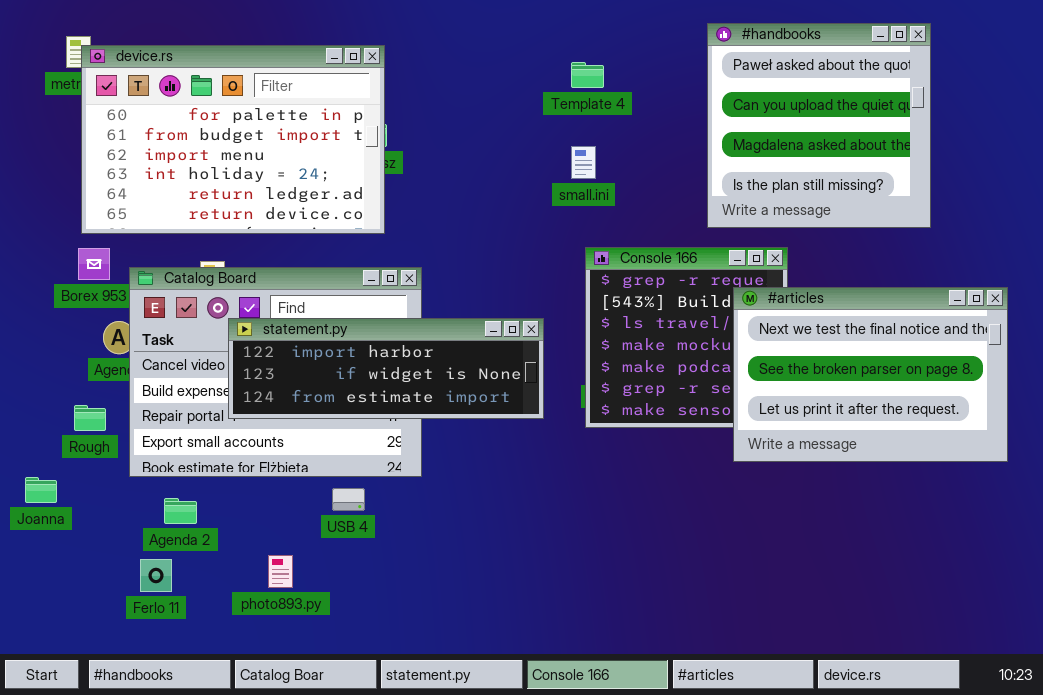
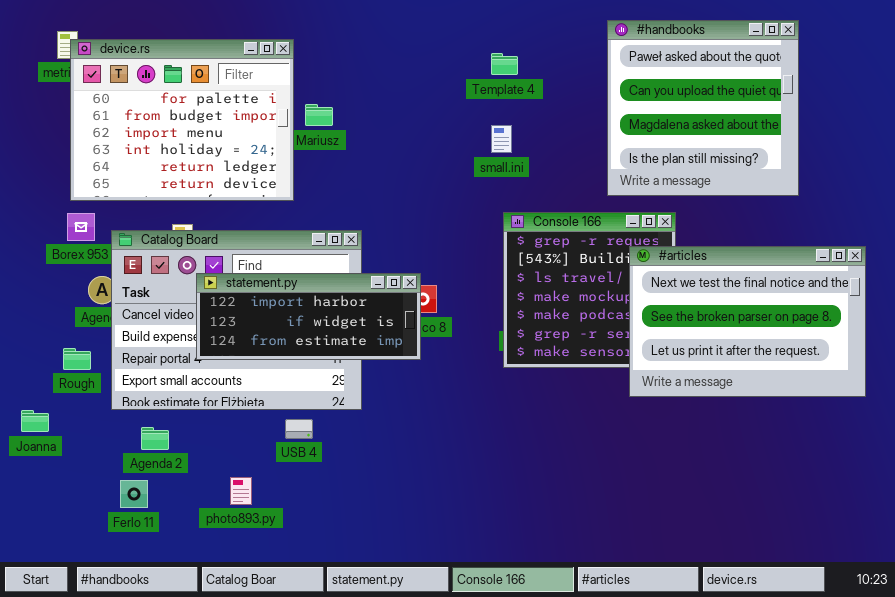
device.rs: [81,45,385,234] -> [70,39,294,201], resized
statement.py: [228,318,544,419] -> [196,273,421,360], resized

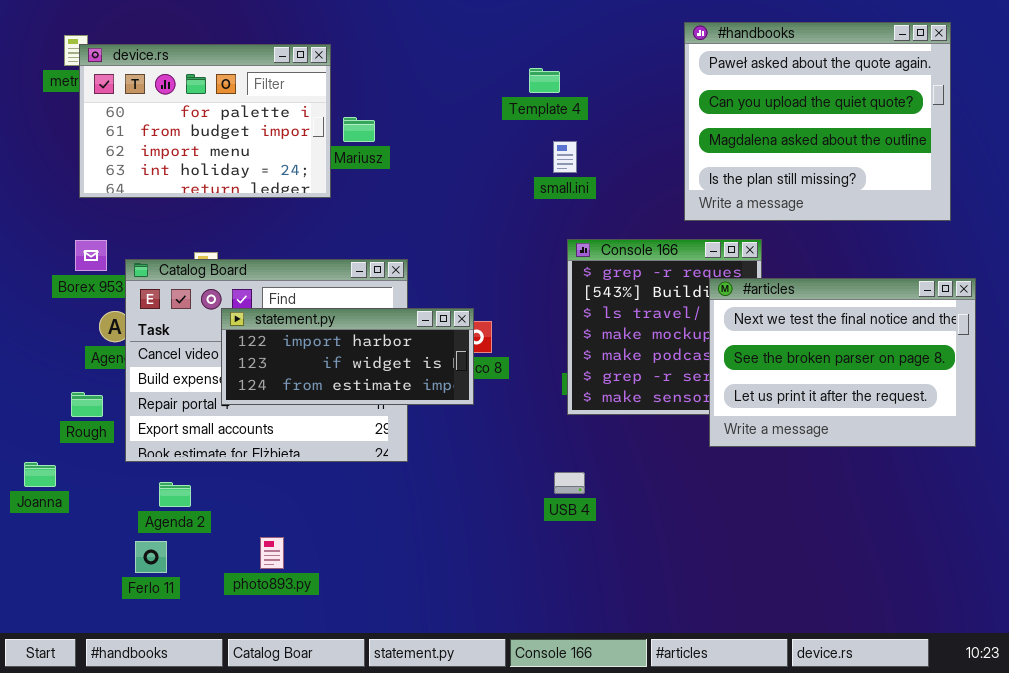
#handbooks: [607,20,799,196] -> [684,22,951,221], resized
device.rs: [70,39,294,201] -> [79,44,331,198], resized
Template 4: [491,53,518,75] -> [529,68,560,93], moved
USB 4: [285,419,313,439] -> [554,472,585,494], moved

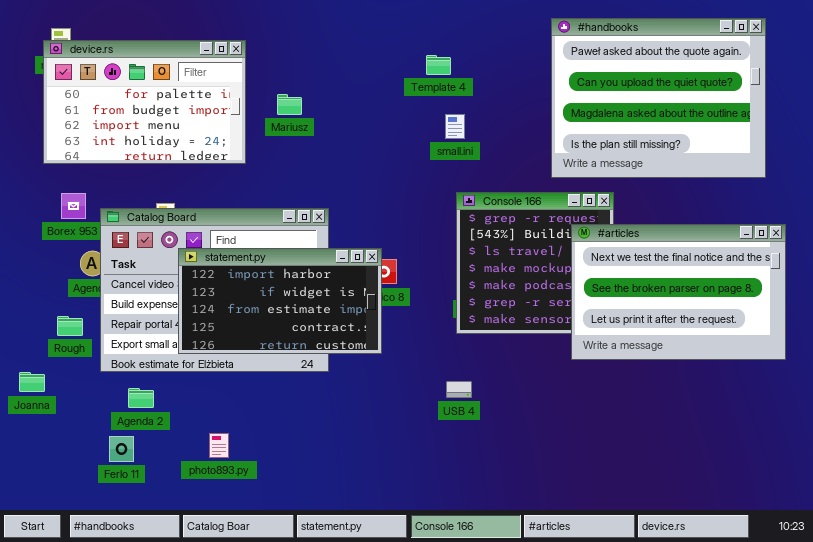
device.rs: [79,44,331,198] -> [43,40,246,164], moved
statement.py: [221,308,474,405] -> [178,248,382,354], resized

